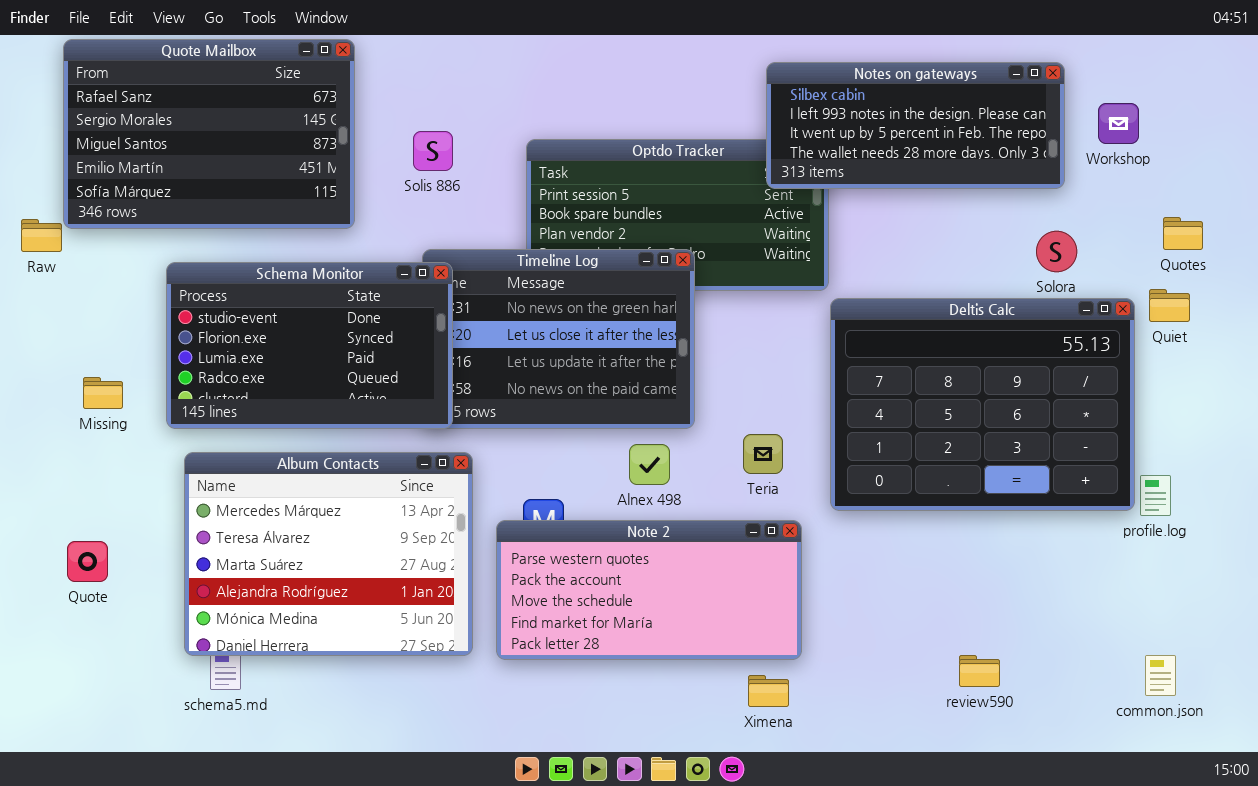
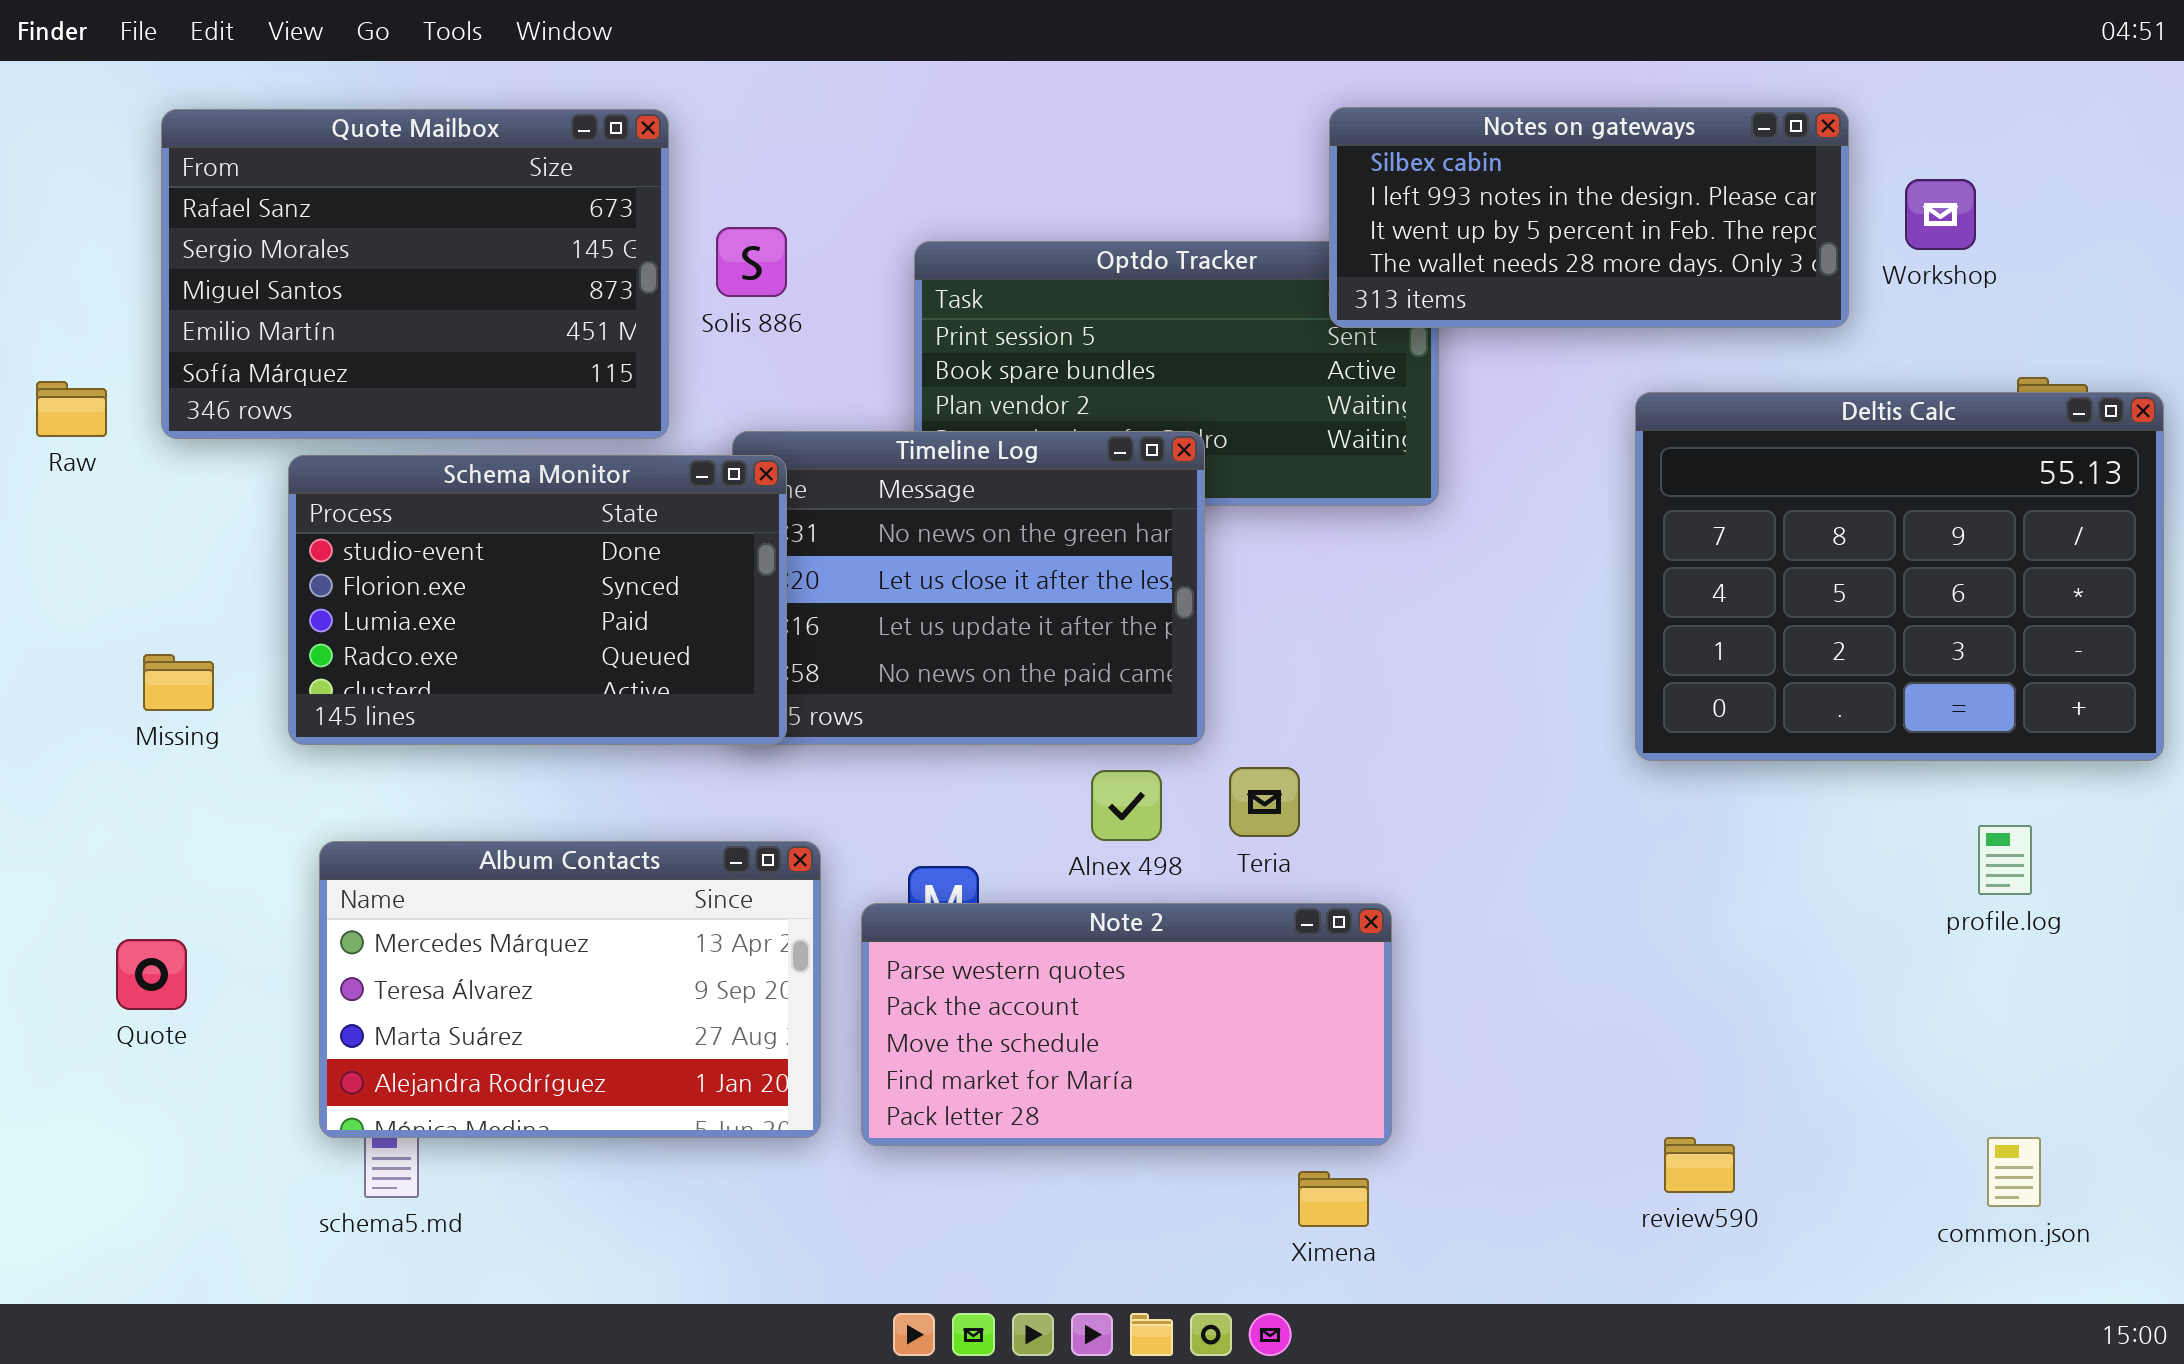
Quote Mailbox: [63,39,355,229] -> [161,109,669,439], moved
Deltis Calc: [830,298,1135,511] -> [1635,392,2164,761], moved
Teria: [743,434,783,474] -> [1229,767,1300,837], moved
Album Contacts: [184,452,473,656] -> [319,841,821,1138], resized

